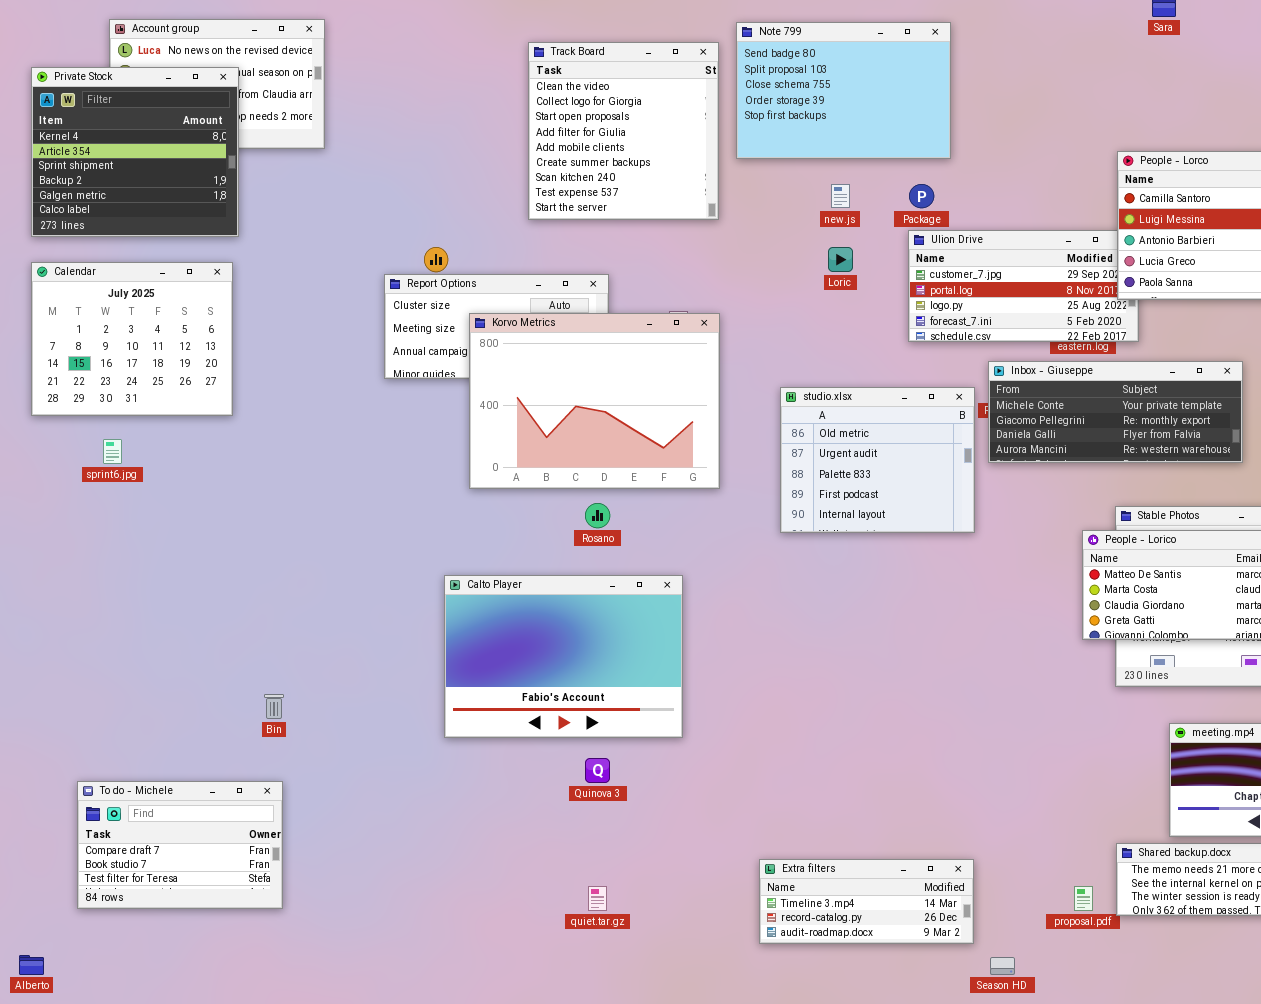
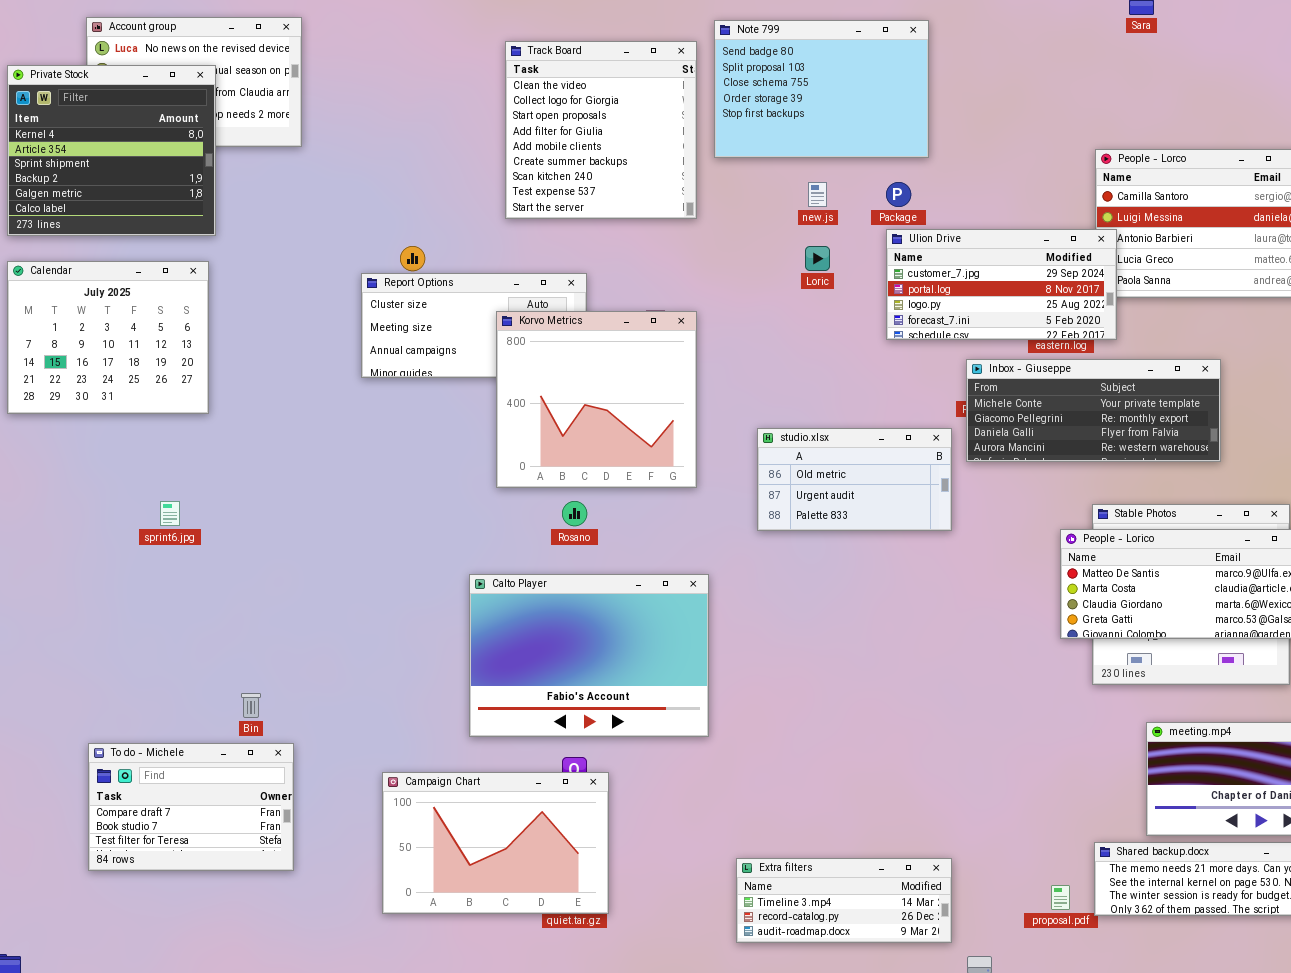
Ulion Drive: [908,230,1139,342] -> [886,229,1117,340], raised
Korvo Metrics: [469,313,720,489] -> [496,311,697,488], resized
studio.xlsx: [780,387,975,533] -> [757,428,952,531], resized
sprint6.jpg: [103,439,122,464] -> [160,501,180,526], moved
Calto Player: [444,575,683,738] -> [469,574,709,737], moved
Campaign Chart: none -> [382,772,609,914], opened
To do - Michele: [77,781,283,909] -> [88,743,294,871], moved

